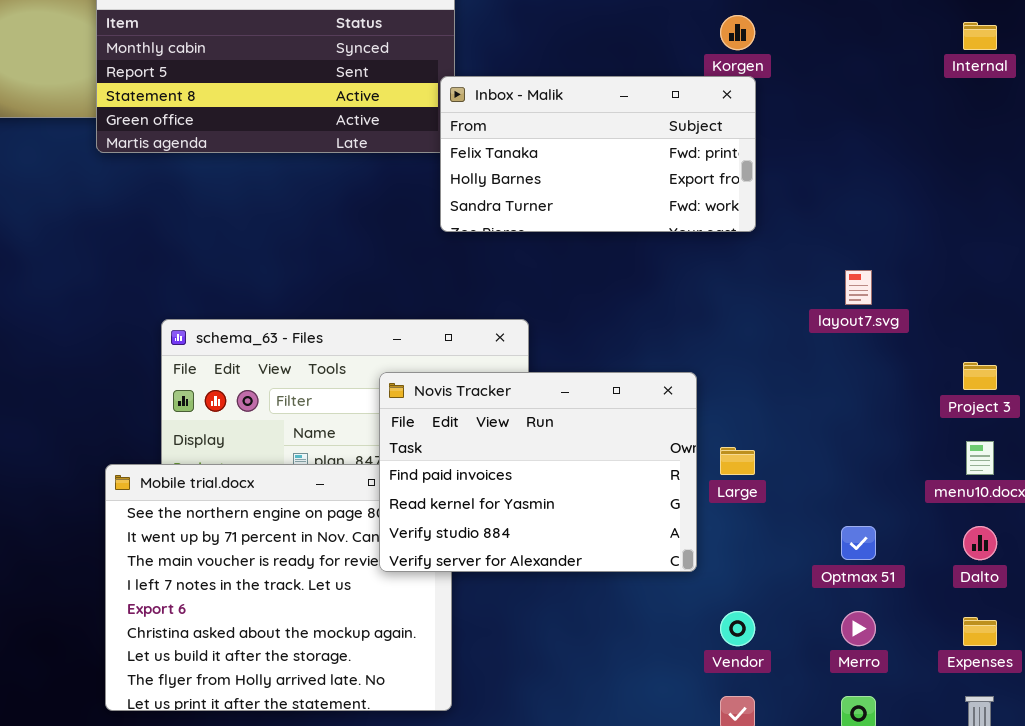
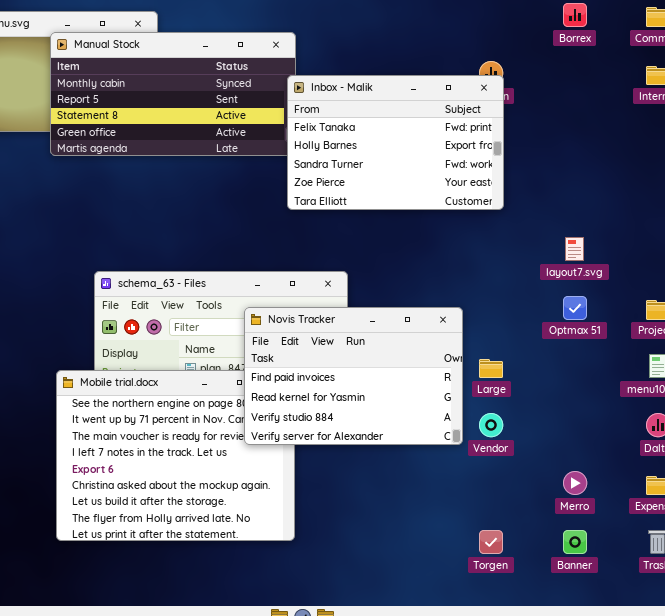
Inbox - Malik: [440,76,756,232] -> [287,75,504,210], resized
Optmax 51: [841,526,876,560] -> [563,296,587,320], moved
Vendor: [720,611,755,646] -> [479,413,503,437], moved

